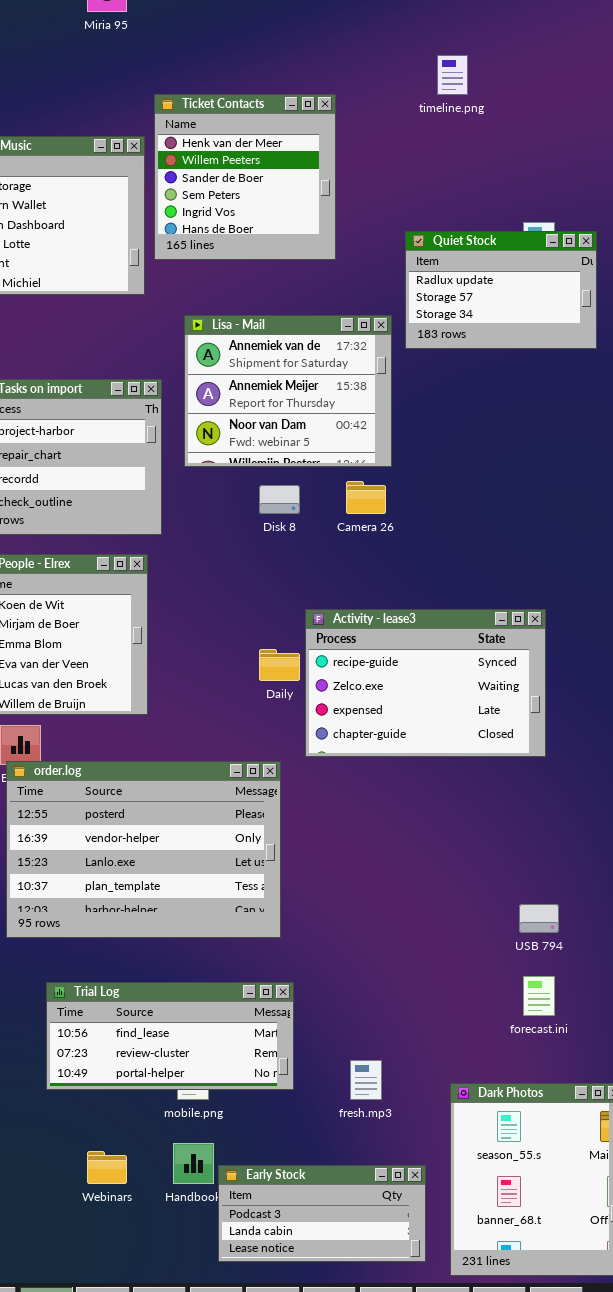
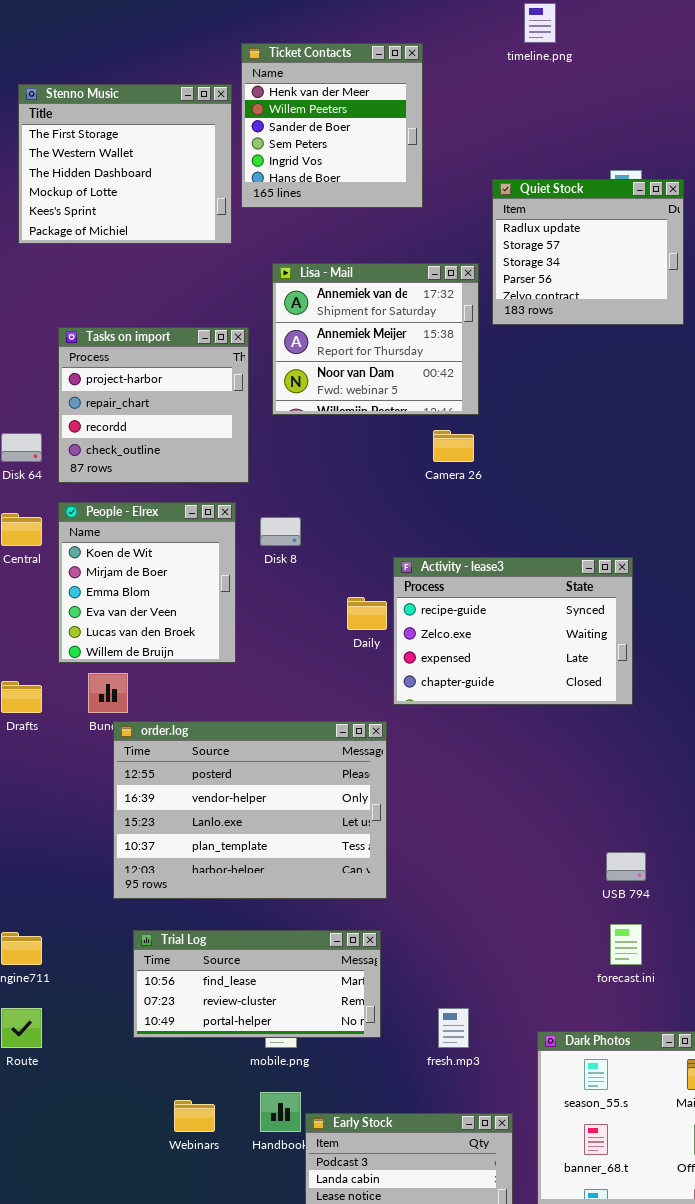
Quiet Stock: [405,231,597,349] -> [492,179,684,325], resized
Disk 8: [259,485,300,514] -> [260,517,301,546], moved
order.log: [6,761,281,938] -> [113,721,387,899], moved

